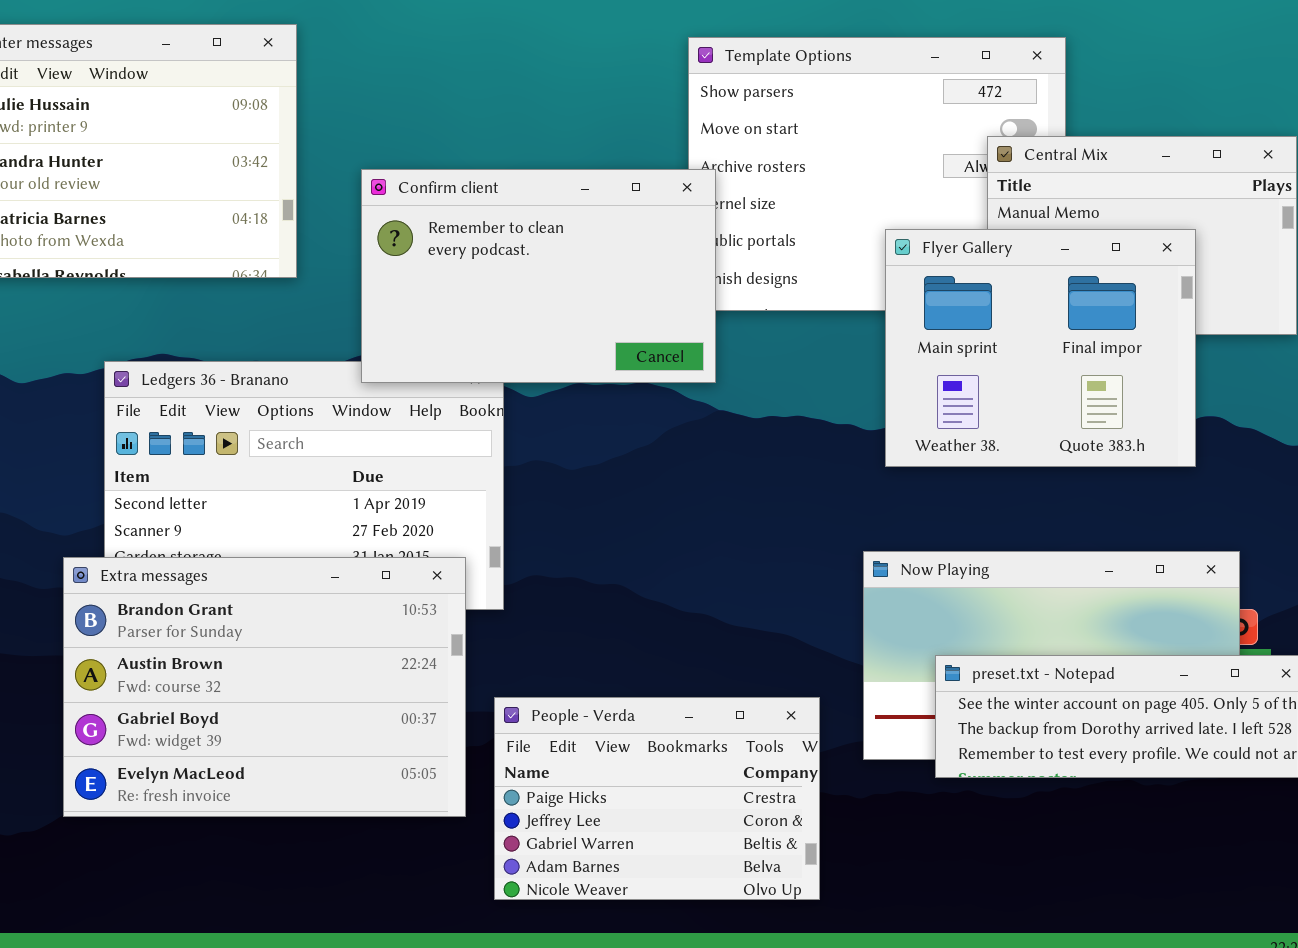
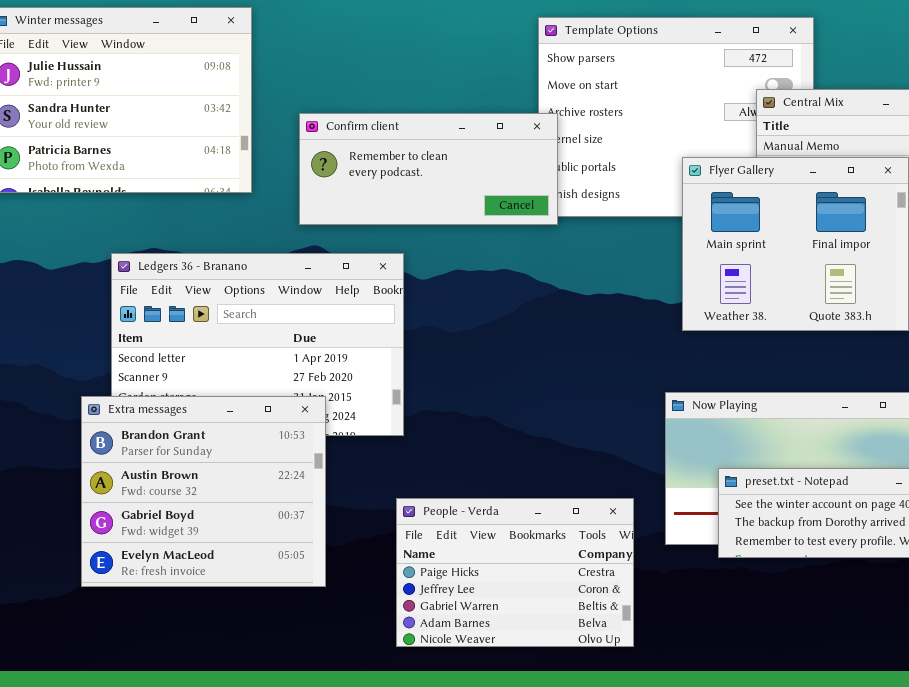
Confirm client: [361,169,716,383] -> [299,113,558,225], resized
Extra messages: [63,557,466,817] -> [81,396,326,587], resized

